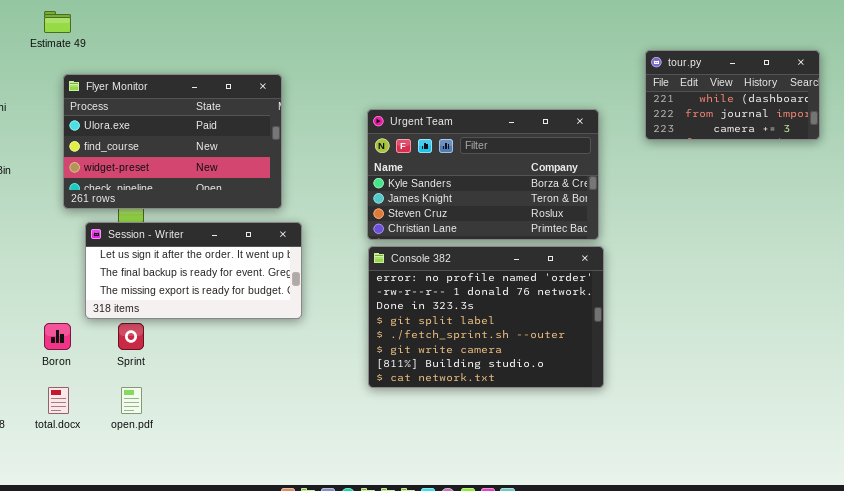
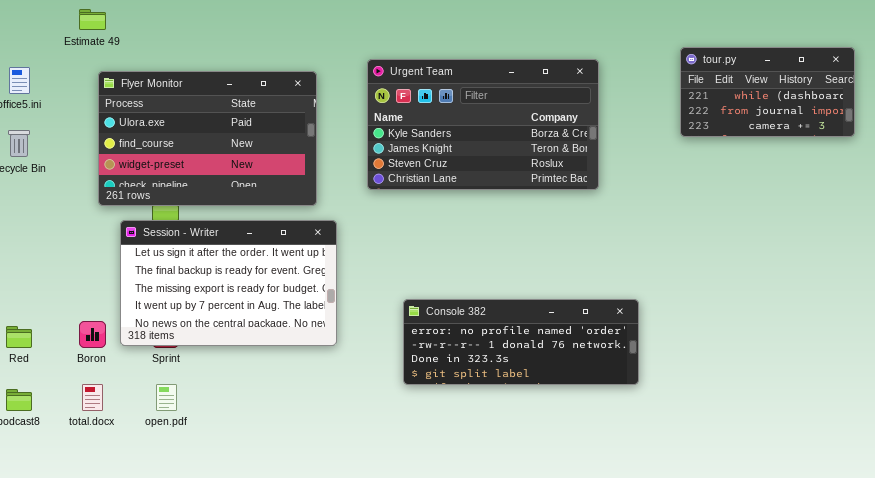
Urgent Team: [367,109,599,240] -> [367,59,599,190], moved
Session - Writer: [85,222,302,319] -> [120,220,337,346], resized
Console 382: [368,246,604,388] -> [403,299,639,385], resized

